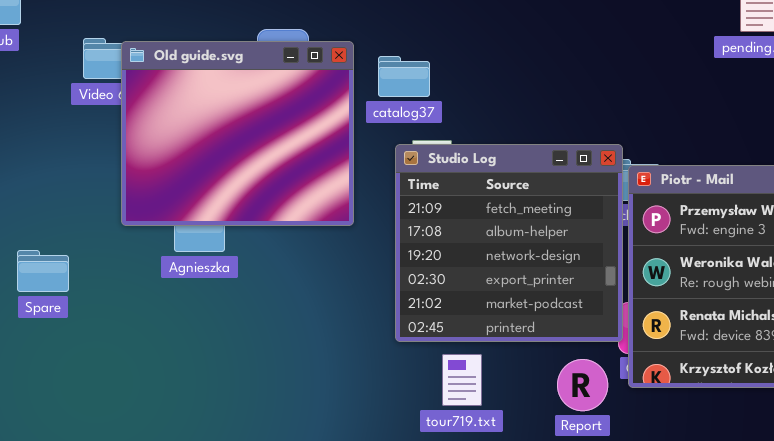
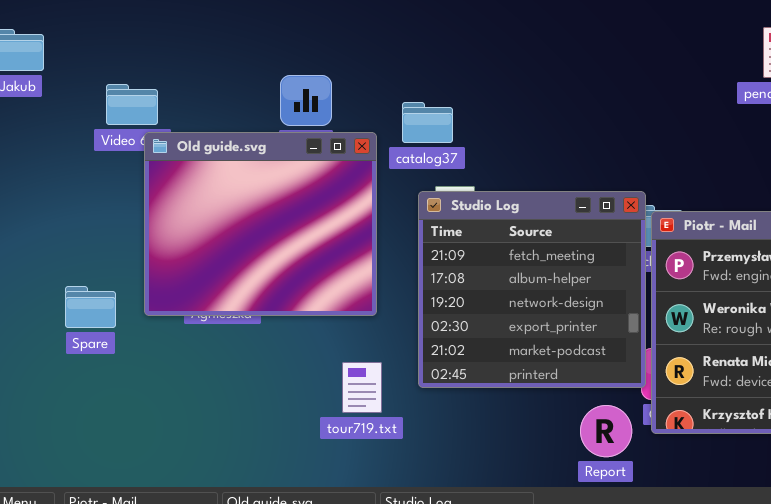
Old guide.svg: [121,41,354,226] -> [144,132,377,316], moved
Spare: [17,250,69,292] -> [65,286,116,328], moved
tour719.txt: [442,354,482,406] -> [342,362,382,413], moved

